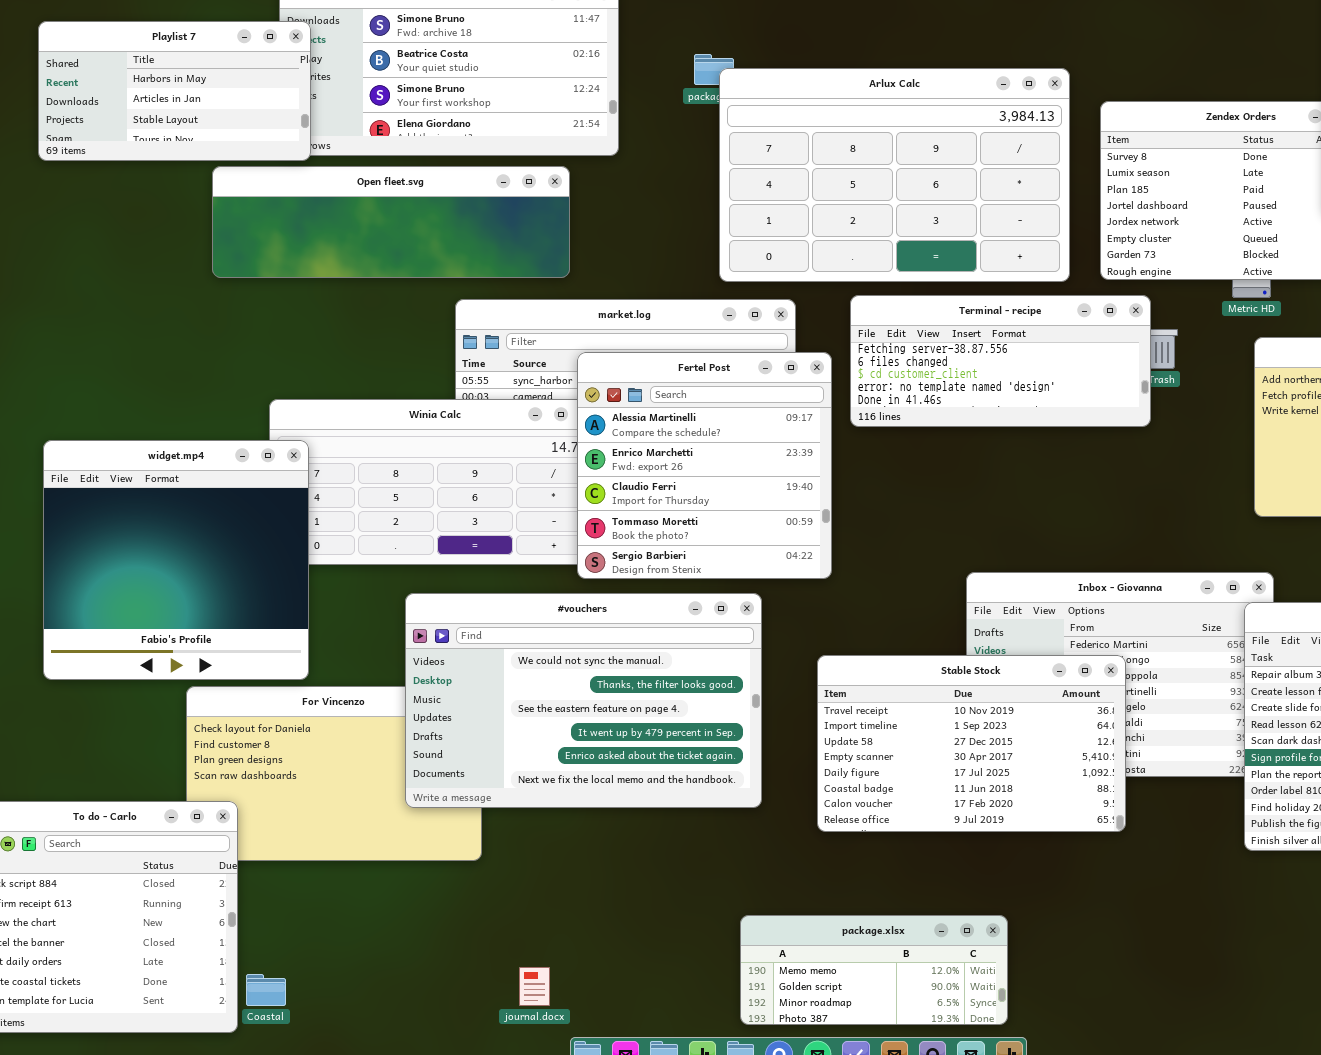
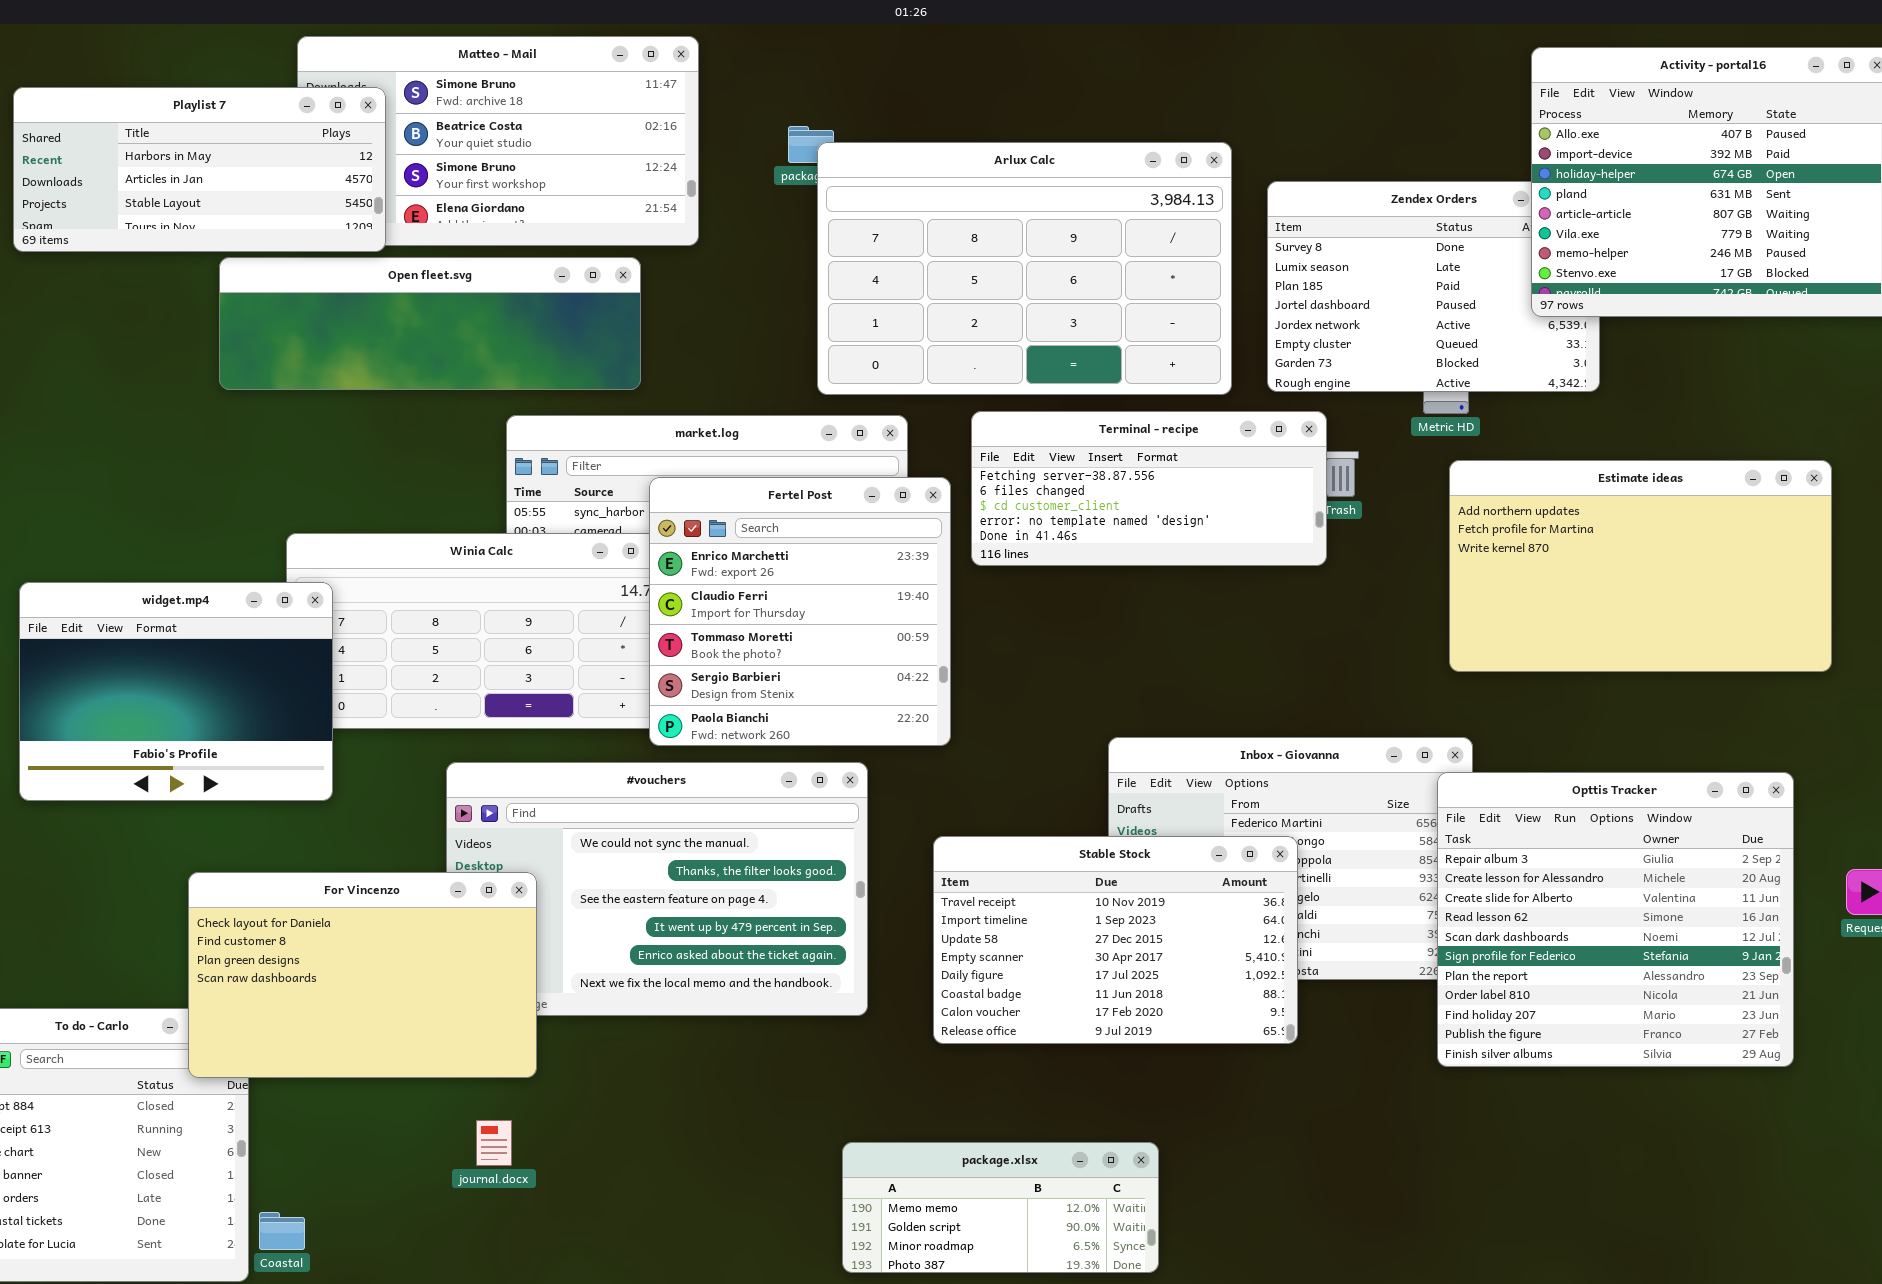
Playlist 7: [38,21,311,161] -> [13,87,386,252], resized
Fertel Post: [577,352,832,579] -> [649,477,951,746], scrolled down 1 row
widget.mp4: [43,440,309,680] -> [19,582,333,801], resized
For Vincenzo: [186,686,482,861] -> [188,872,537,1078], raised
journal.docx: [519,967,550,1006] -> [476,1120,512,1166], moved

